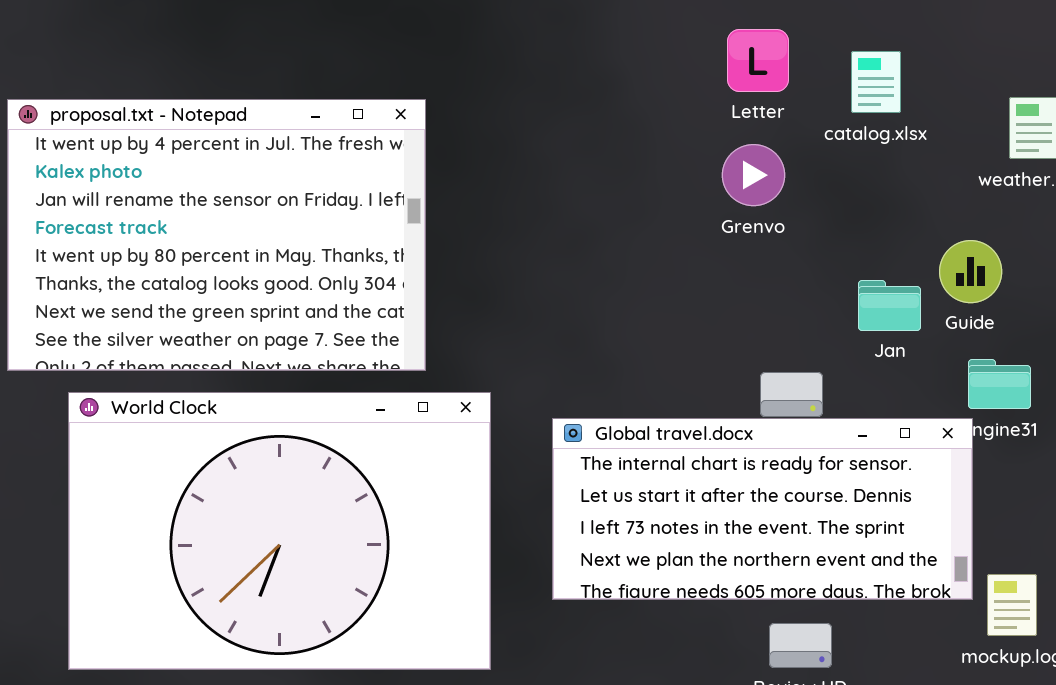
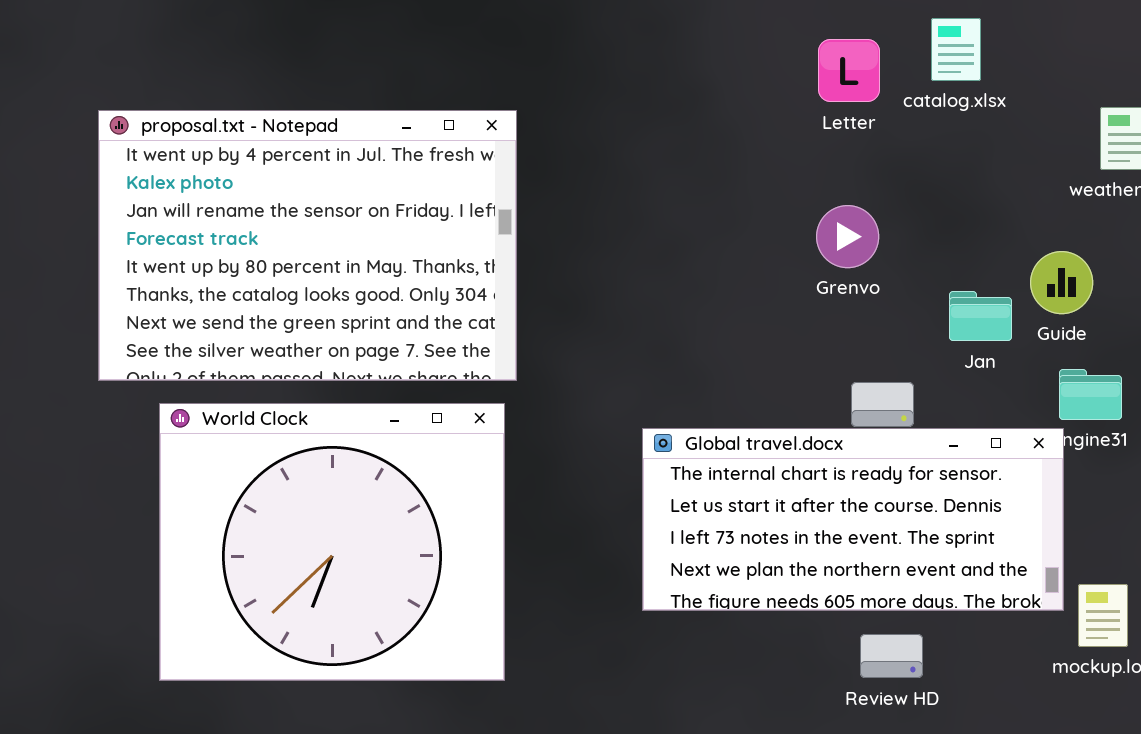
catalog.xlsx: [851,51,901,113] -> [931,18,981,81], moved
Grenvo: [722,144,785,206] -> [816,205,879,268], moved
World Clock: [68,392,491,670] -> [159,403,505,681], resized

